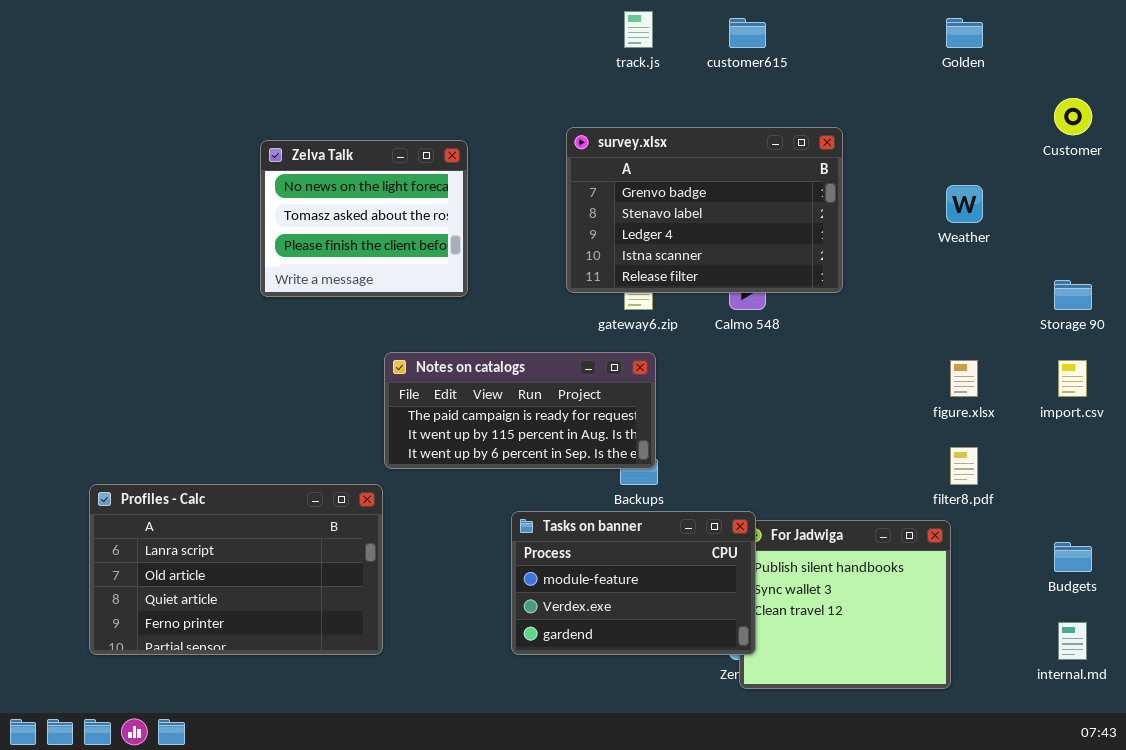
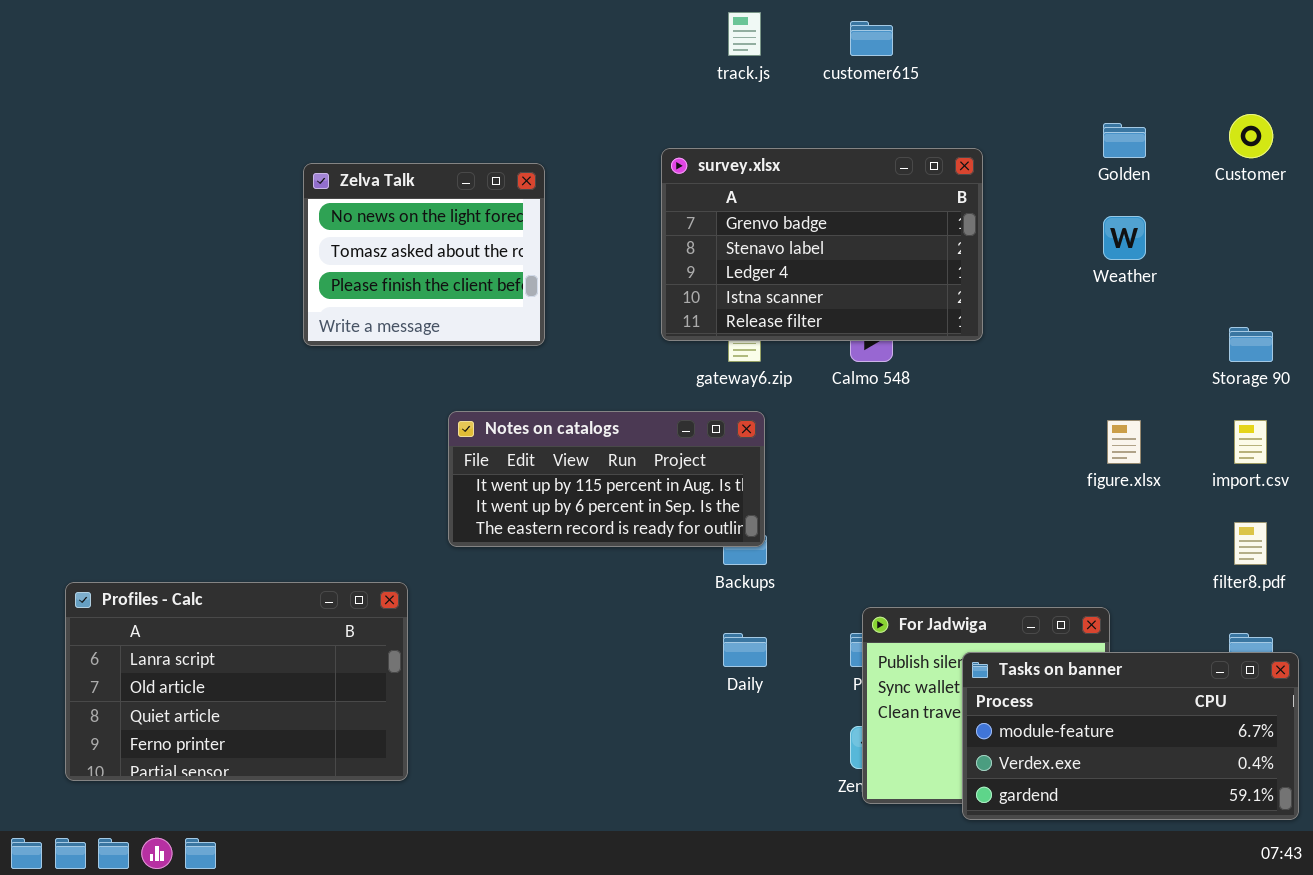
Golden: [946,18,983,48] -> [1103,123,1146,158], moved
Notes on catalogs: [384,352,656,469] -> [448,411,765,547], scrolled down 1 row
filter8.pdf: [950,447,978,485] -> [1234,522,1267,565], moved
Profiles - Calc: [89,484,383,655] -> [65,582,408,781], moved
Tasks on banner: [511,511,756,655] -> [962,652,1299,820], moved, resized

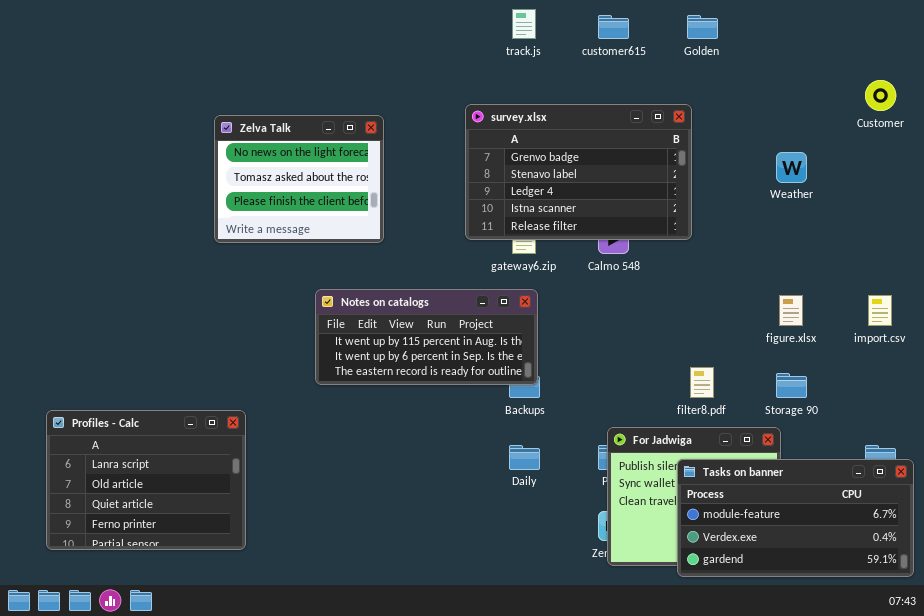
Golden: [1103,123,1146,158] -> [687,15,718,39], moved
Storage 90: [1229,327,1273,362] -> [776,373,807,398], moved
filter8.pdf: [1234,522,1267,565] -> [690,367,714,398], moved
Profiles - Calc: [65,582,408,781] -> [46,410,246,550], resized

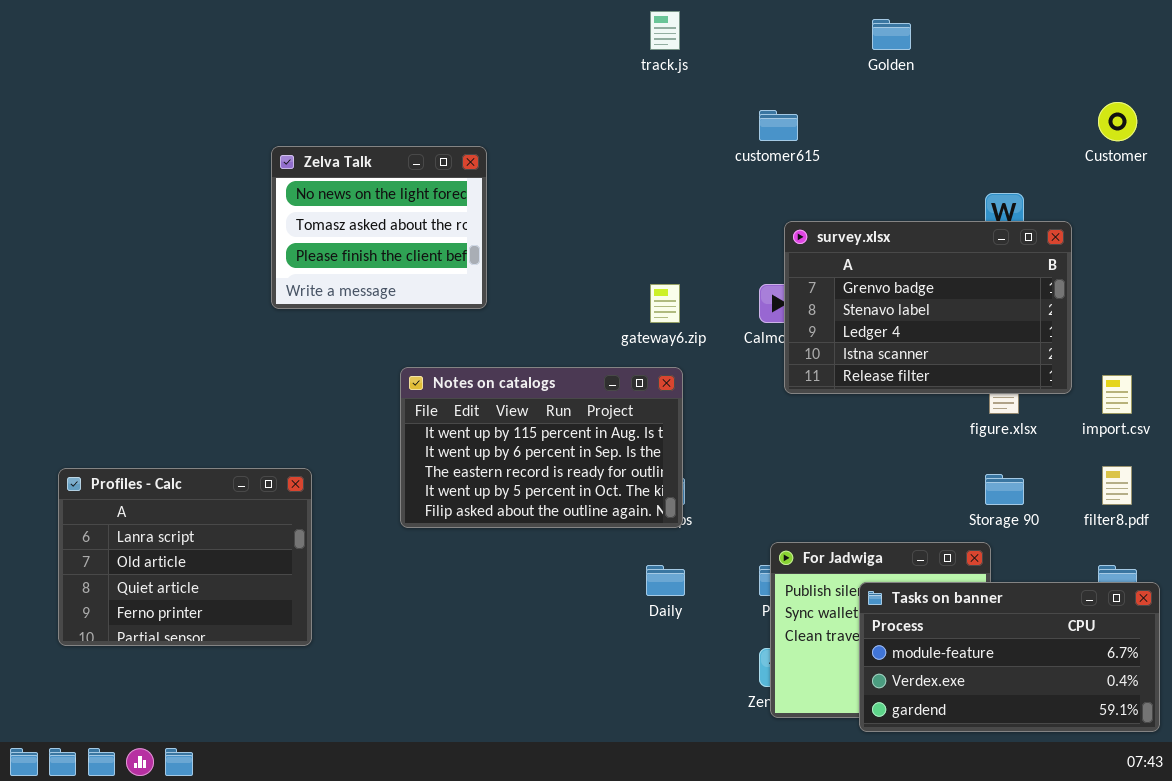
customer615: [598,15,629,39] -> [759,110,798,141], moved
survey.xlsx: [465,104,692,240] -> [784,221,1072,394], moved
Notes on catalogs: [315,289,538,385] -> [400,367,683,528], resized
filter8.pdf: [690,367,714,398] -> [1102,466,1132,505], moved
Profiles - Calc: [46,410,246,550] -> [58,468,312,646], moved

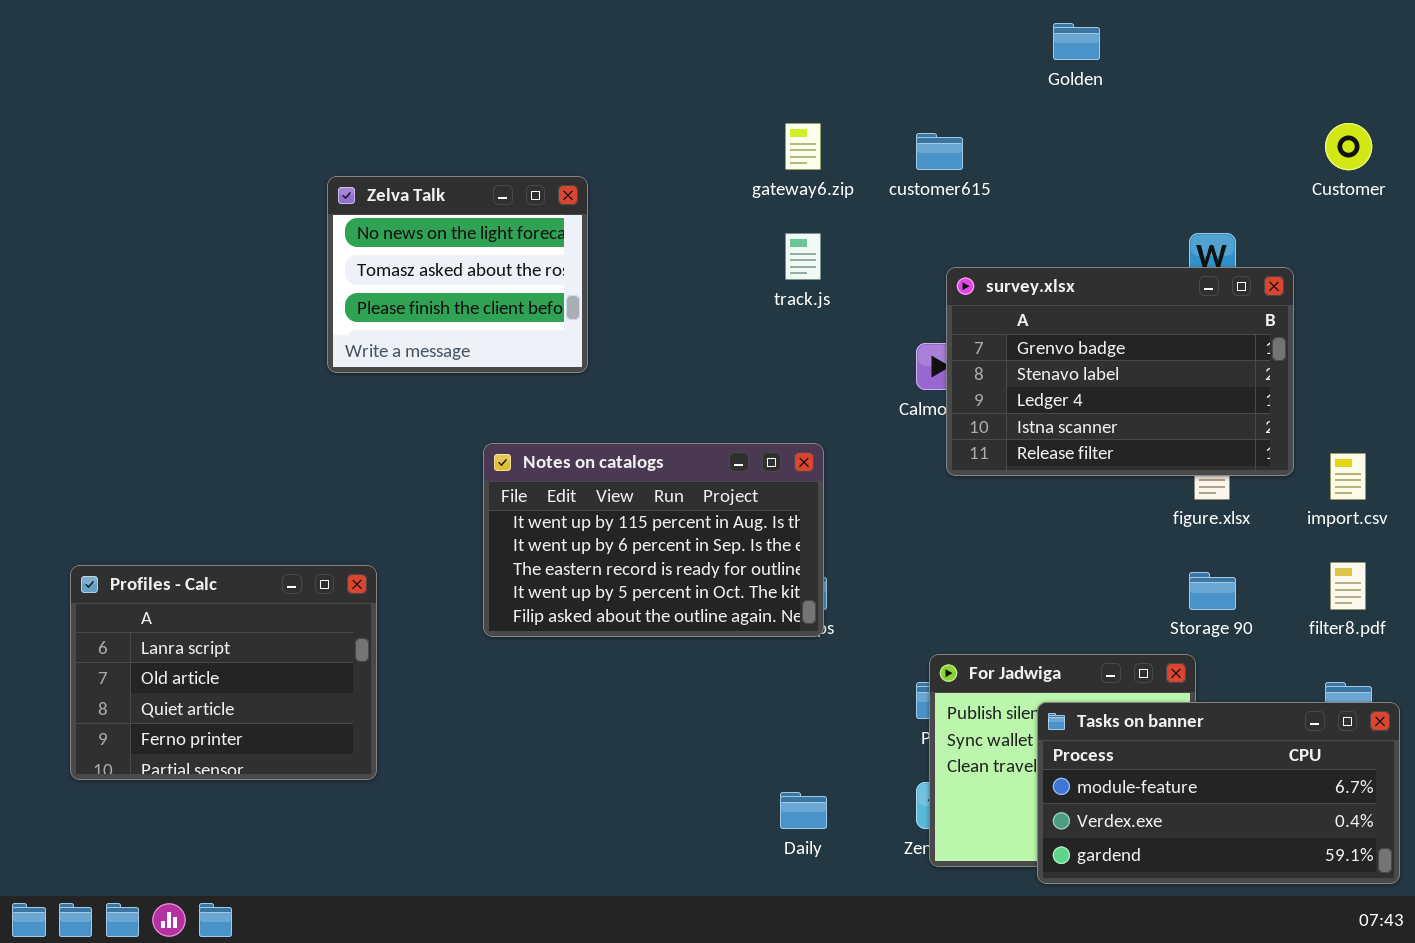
track.js: [650,11,680,50] -> [785,233,821,280], moved
gateway6.zip: [650,284,680,323] -> [785,123,821,170], moved
Daily: [646,565,685,596] -> [780,792,827,829], moved

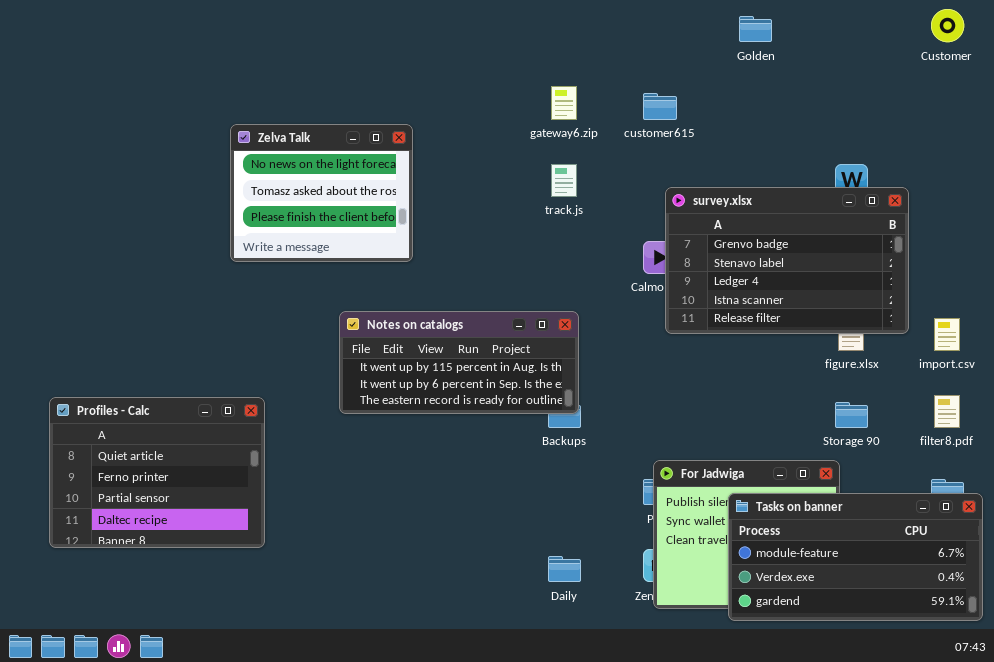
Customer: [1325,123,1372,170] -> [931,9,964,42], moved
Notes on catalogs: [483,443,824,637] -> [339,311,579,414], resized
Profiles - Calc: [70,565,377,780] -> [49,397,265,548], scrolled down 2 rows

